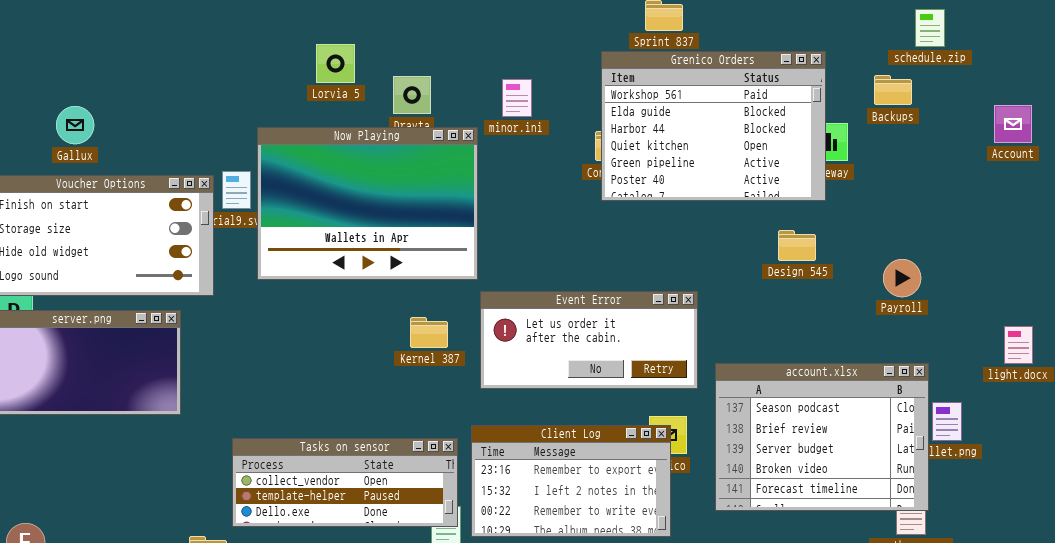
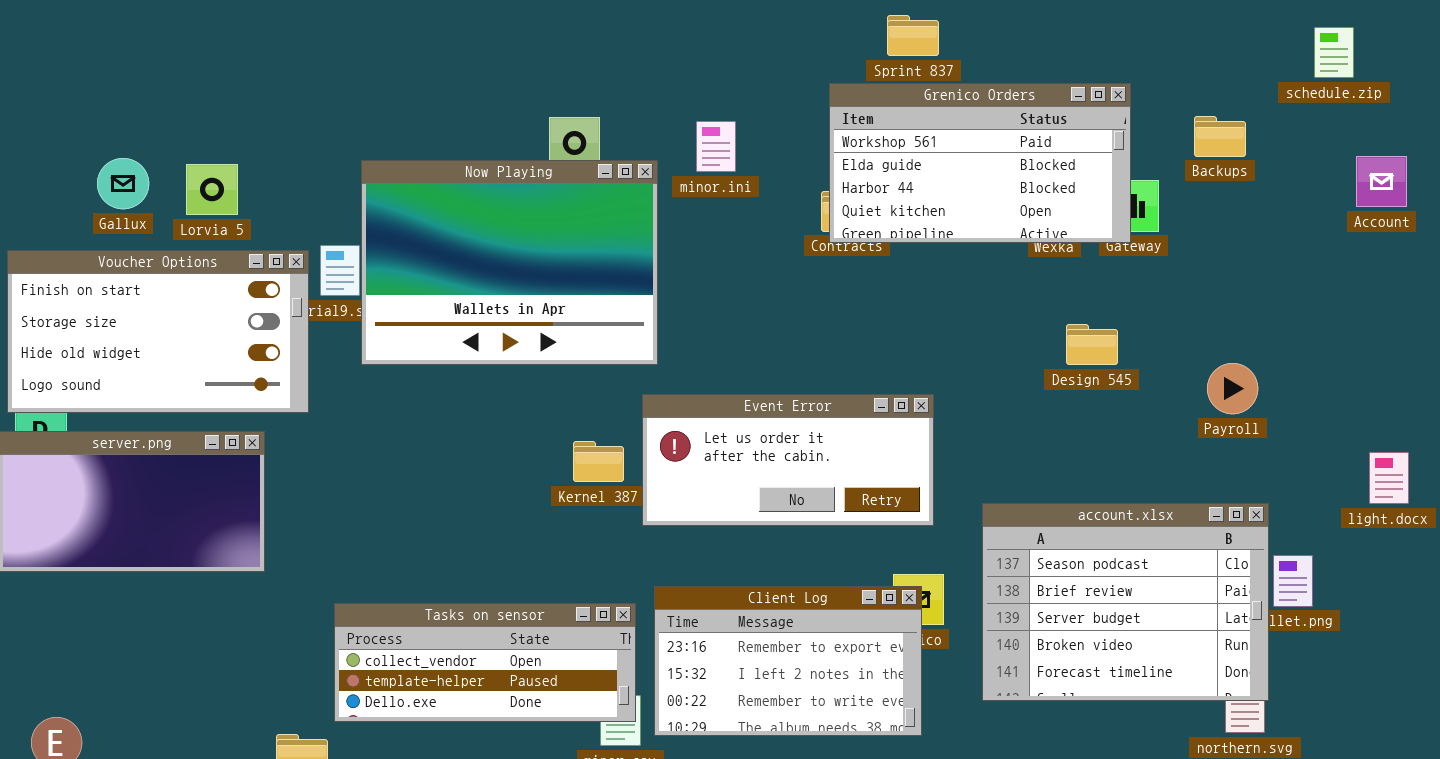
schedule.zip: [915,9,945,47] -> [1314,27,1354,78], moved
Lorvia 5: [316,44,355,83] -> [186,164,238,215], moved
Grenico Orders: [601,51,826,201] -> [829,83,1131,243], resized
Now Playing: [257,127,478,280] -> [361,160,658,365], moved
Event Error: [480,291,698,389] -> [642,394,934,526], moved

